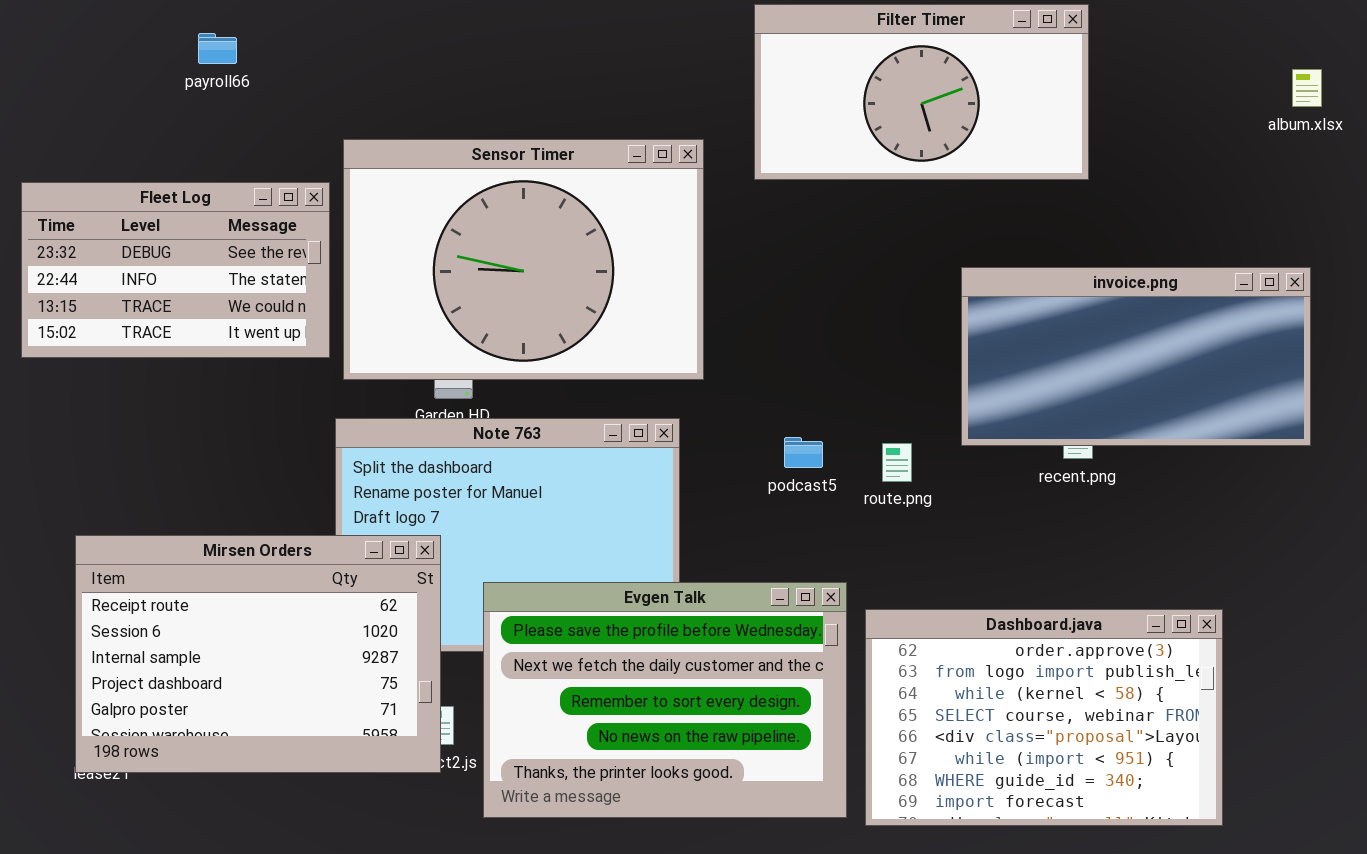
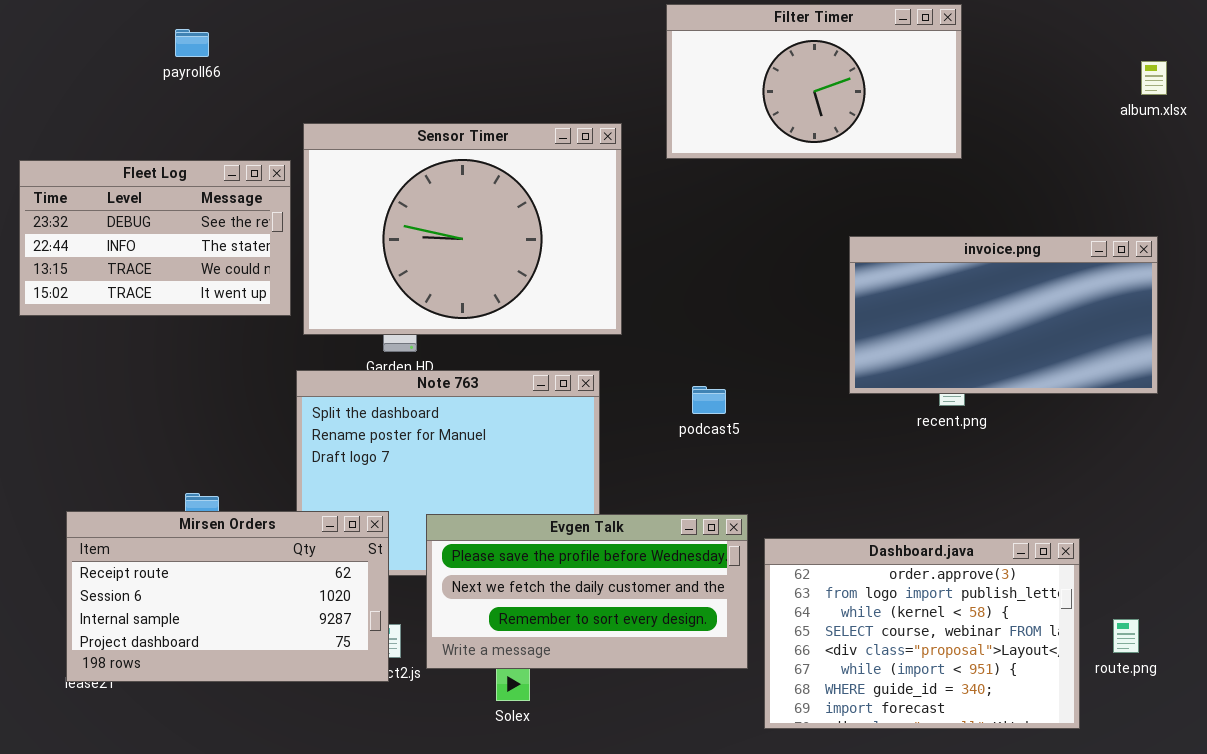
route.png: [882,443,912,482] -> [1113,619,1139,653], moved
Mirsen Orders: [75,535,441,773] -> [66,511,389,682], resized
Evgen Talk: [483,582,847,818] -> [426,514,748,669], resized

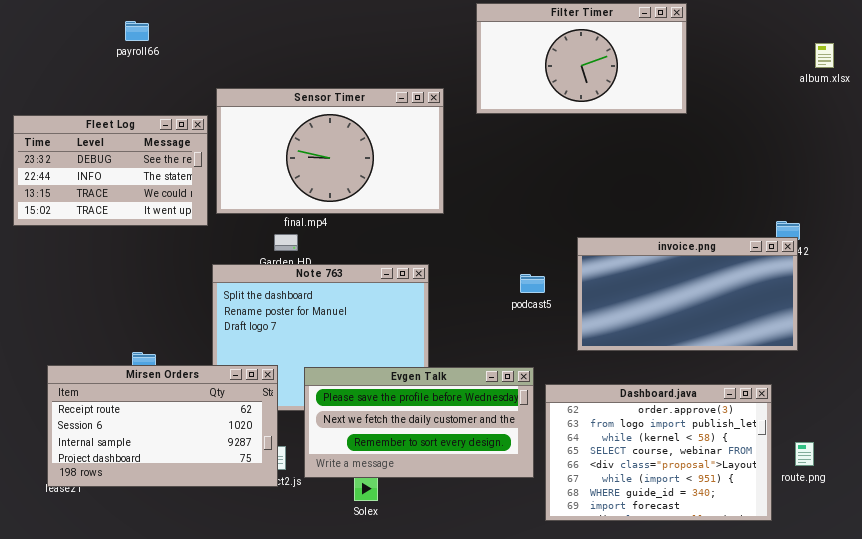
Sensor Timer: [303,123,622,335] -> [216,88,444,214], resized
invoice.png: [849,236,1158,394] -> [577,237,798,351], moved
podcast5: [692,386,726,414] -> [520,274,545,293], moved

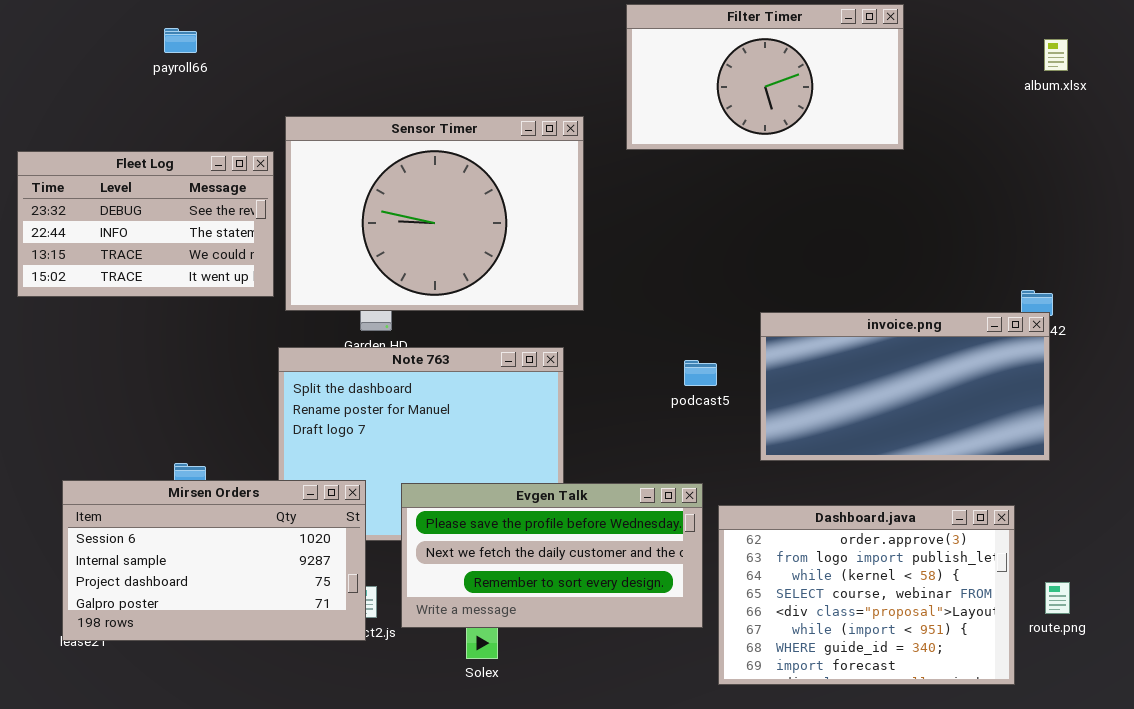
album.xlsx: [815,43,834,68] -> [1044,39,1068,71], moved
Sensor Timer: [216,88,444,214] -> [285,116,584,311], resized
Mirsen Orders: [47,365,278,487] -> [62,480,366,641], scrolled down 1 row

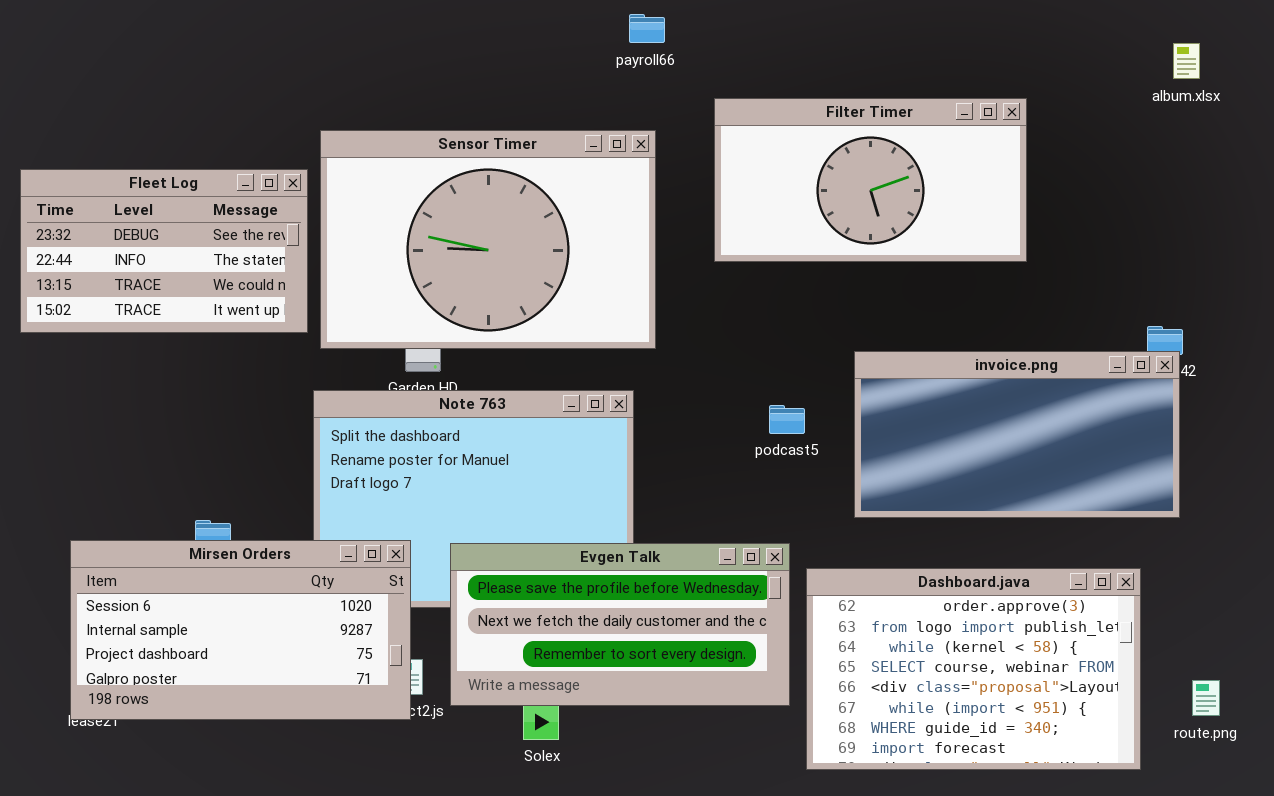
Filter Timer: [626,4,904,150] -> [714,98,1027,262], moved
payroll66: [164,28,197,53] -> [629,14,665,43], moved
route.png: [1045,582,1070,614] -> [1192,680,1220,716], moved

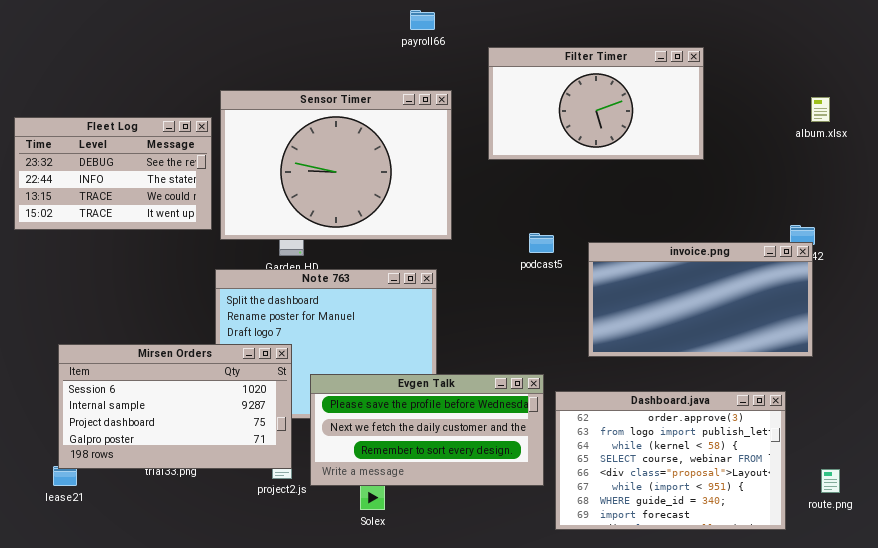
payroll66: [629,14,665,43] -> [410,10,435,30], moved
album.xlsx: [1173,43,1200,79] -> [811,97,830,122], moved
Filter Timer: [714,98,1027,262] -> [488,47,704,160], moved
podcast5: [769,405,805,434] -> [529,233,554,253], moved
Mirsen Orders: [70,540,411,720] -> [58,344,292,469], moved

